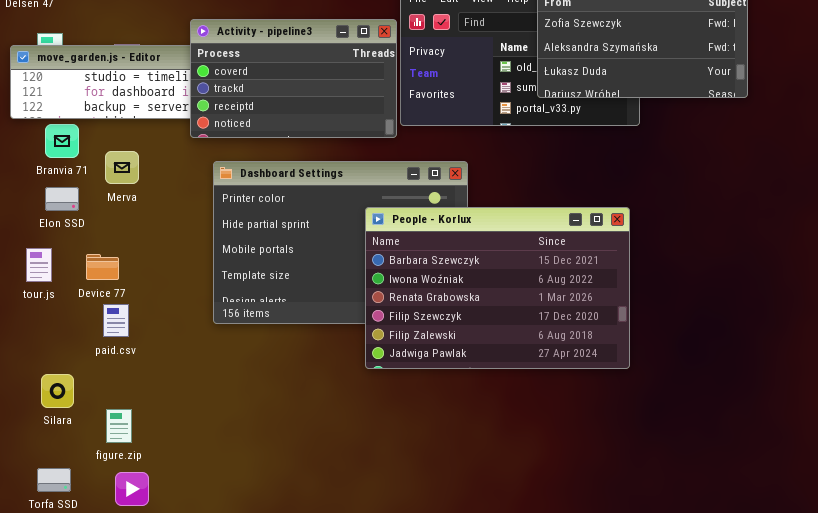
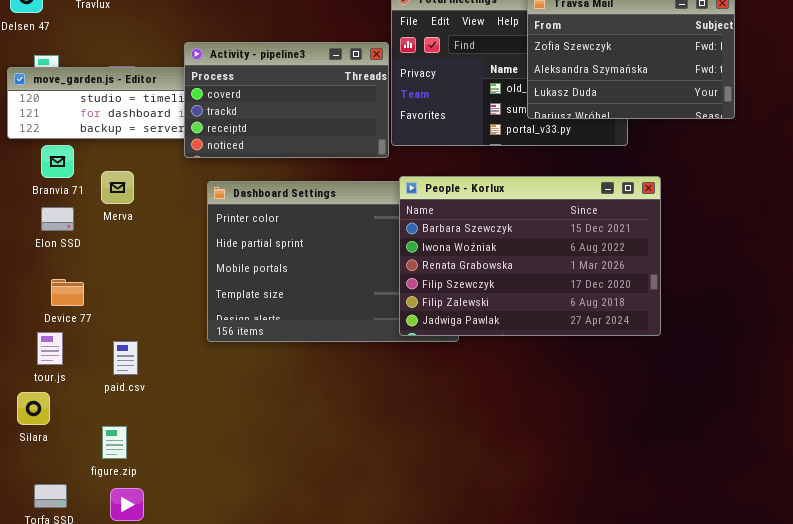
People - Korlux: [365,207,630,369] -> [399,176,661,336], moved
tour.js: [26,248,52,282] -> [37,332,63,365], moved
Device 77: [86,254,119,280] -> [51,279,84,306], moved
paid.csv: [103,304,129,337] -> [113,341,138,375], moved
Silara: [41,374,74,408] -> [17,392,50,425], moved

